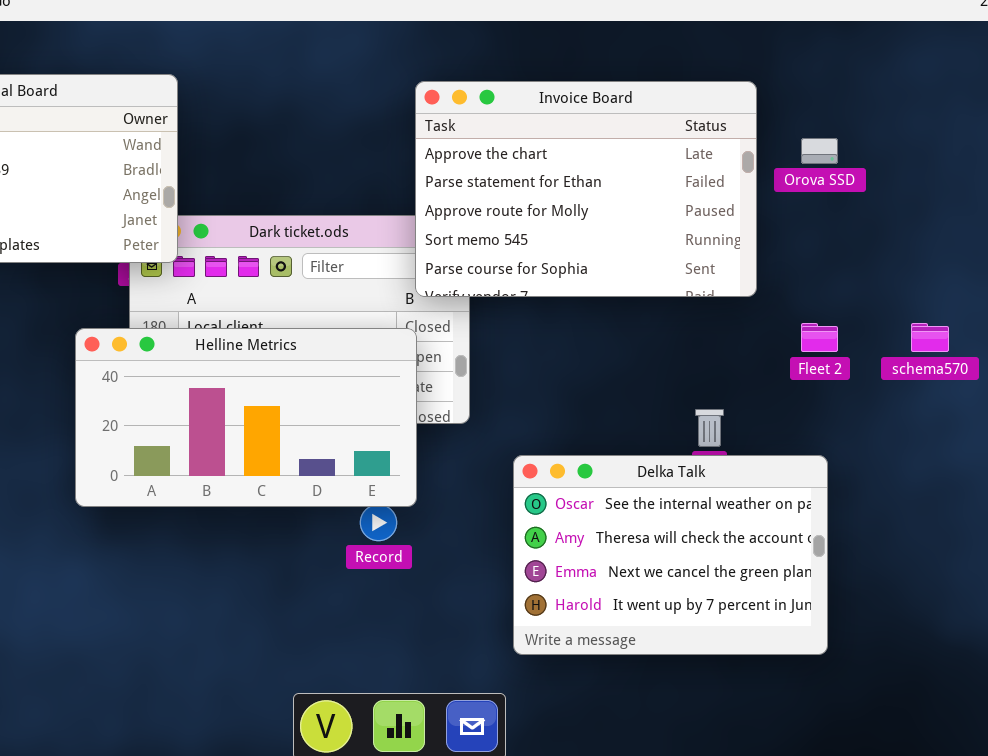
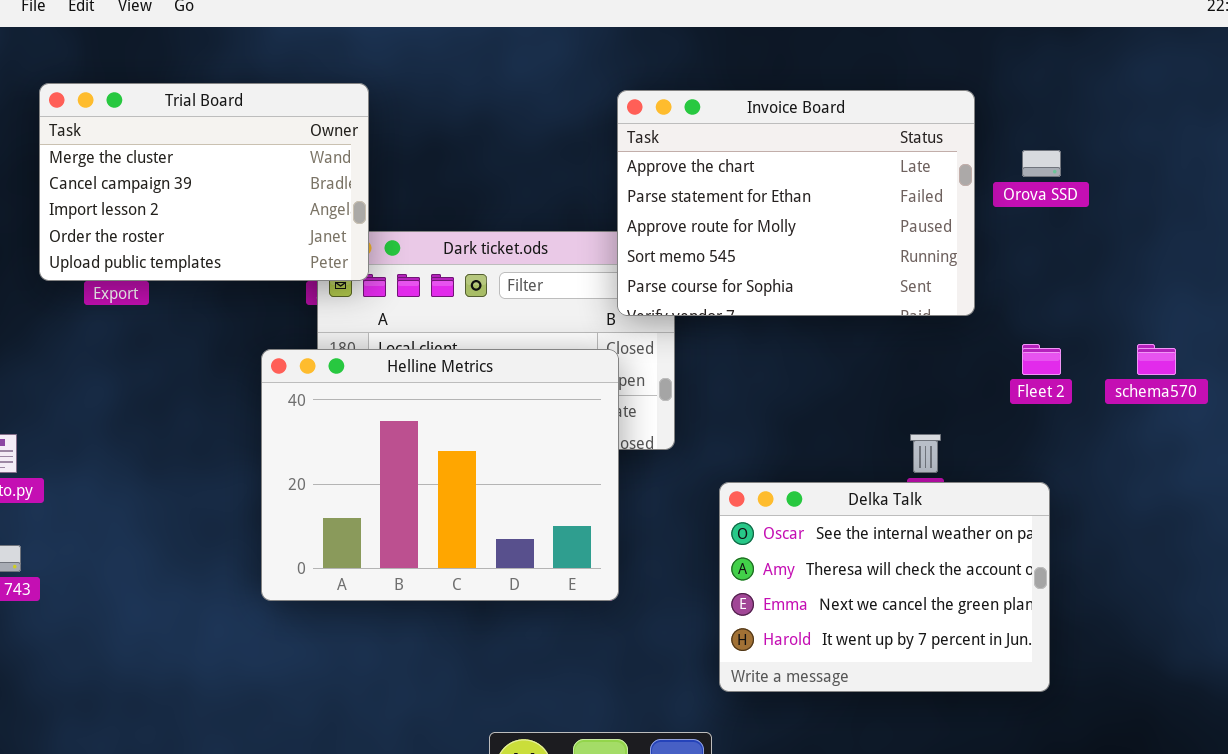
Helline Metrics: [75,328,417,507] -> [261,349,619,601], resized

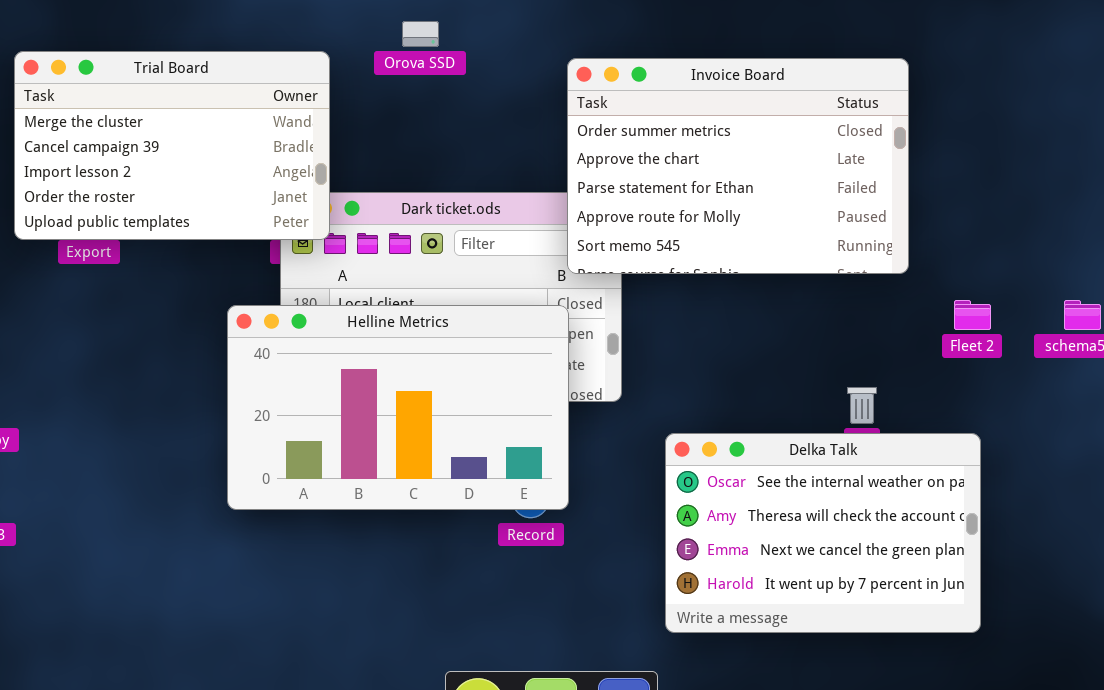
Invoice Board: [617,90,975,316] -> [567,58,909,274], scrolled up 1 row
Orova SSD: [1022,150,1061,177] -> [402,21,439,47], moved
Helline Metrics: [261,349,619,601] -> [227,305,569,510], resized

